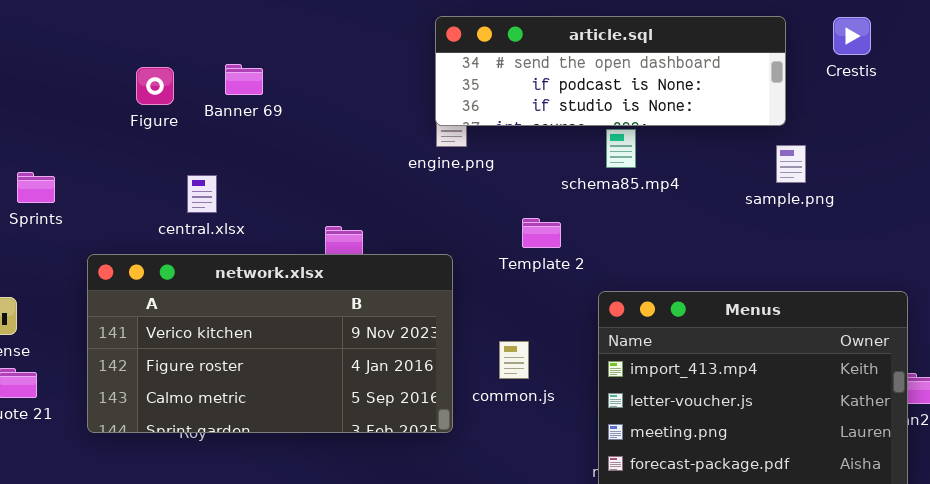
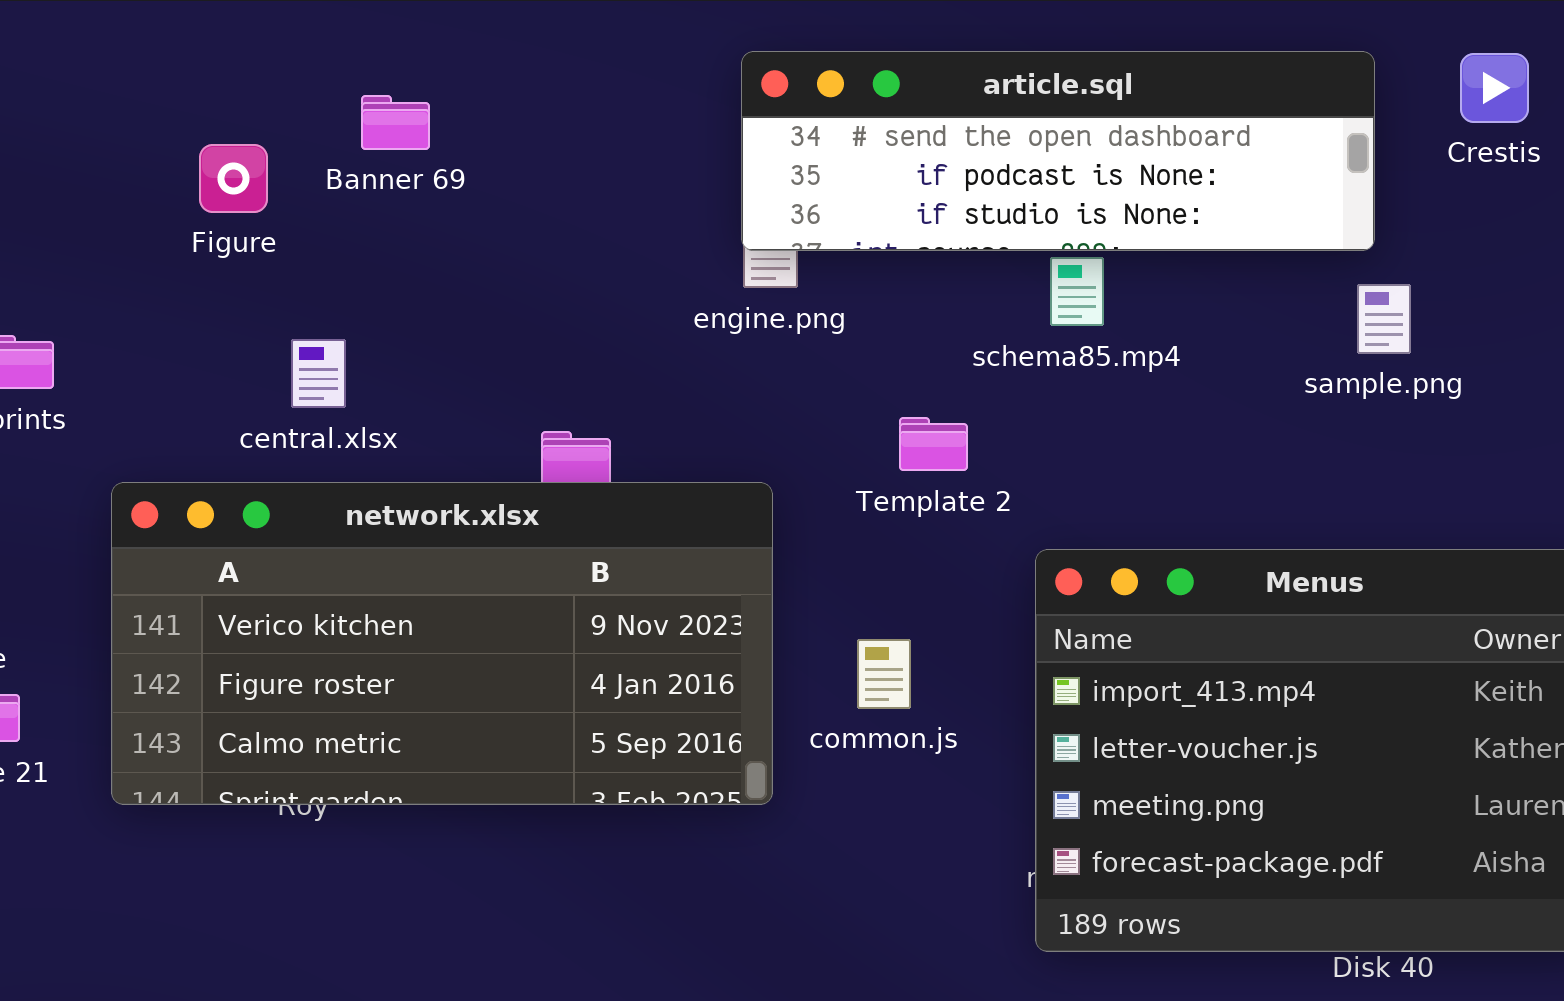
Banner 69: [225,64,263,95] -> [361,95,430,150], moved

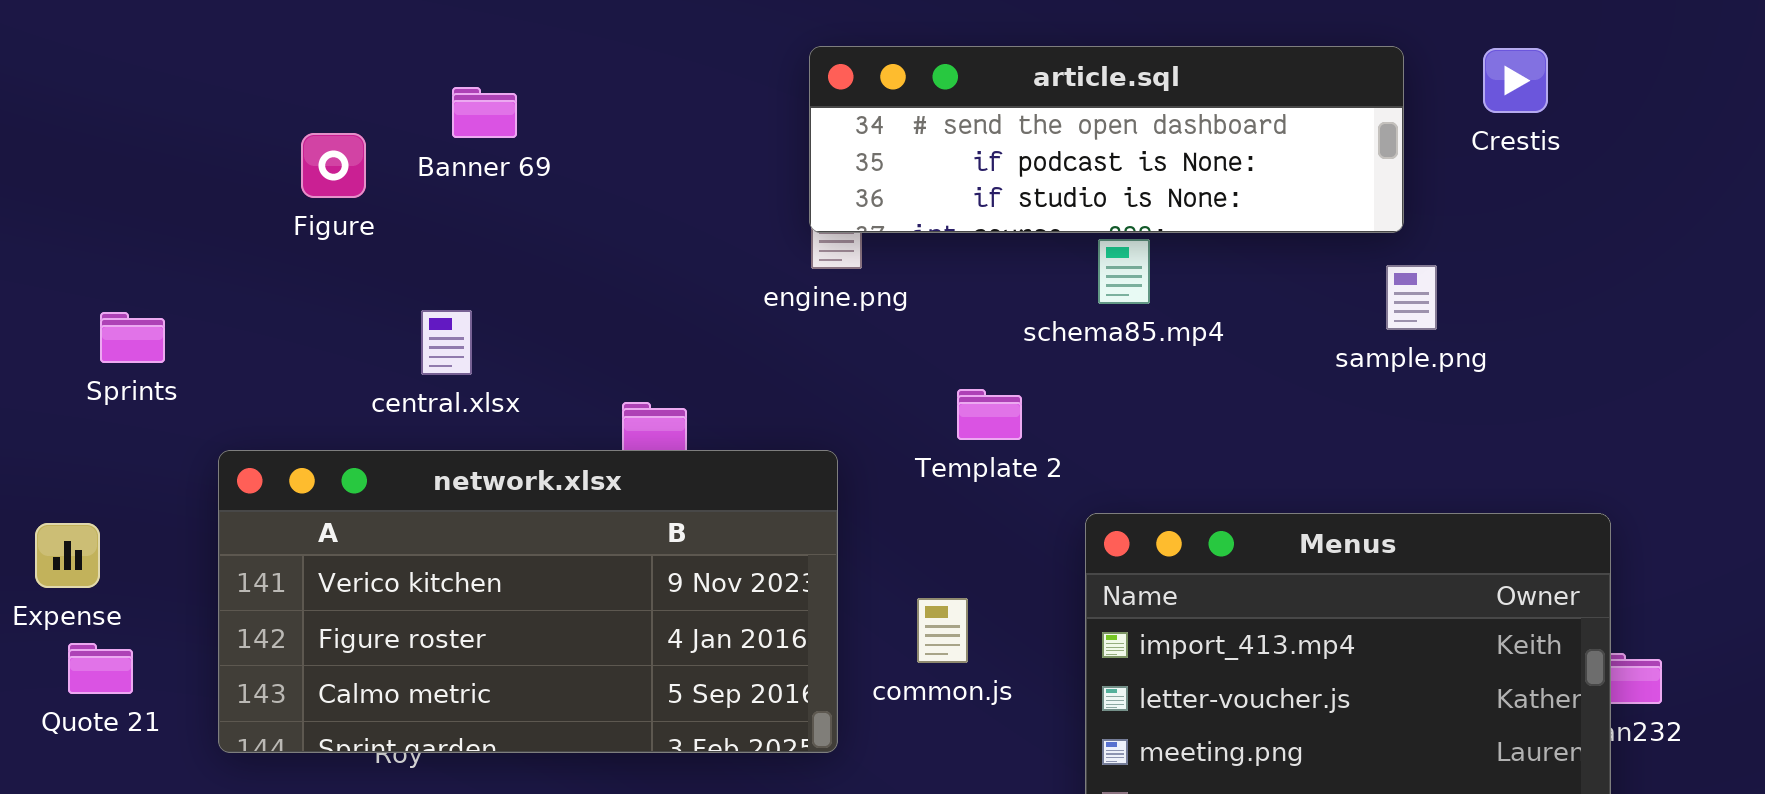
central.xlsx: [291,339,346,408] -> [421,310,472,375], moved

